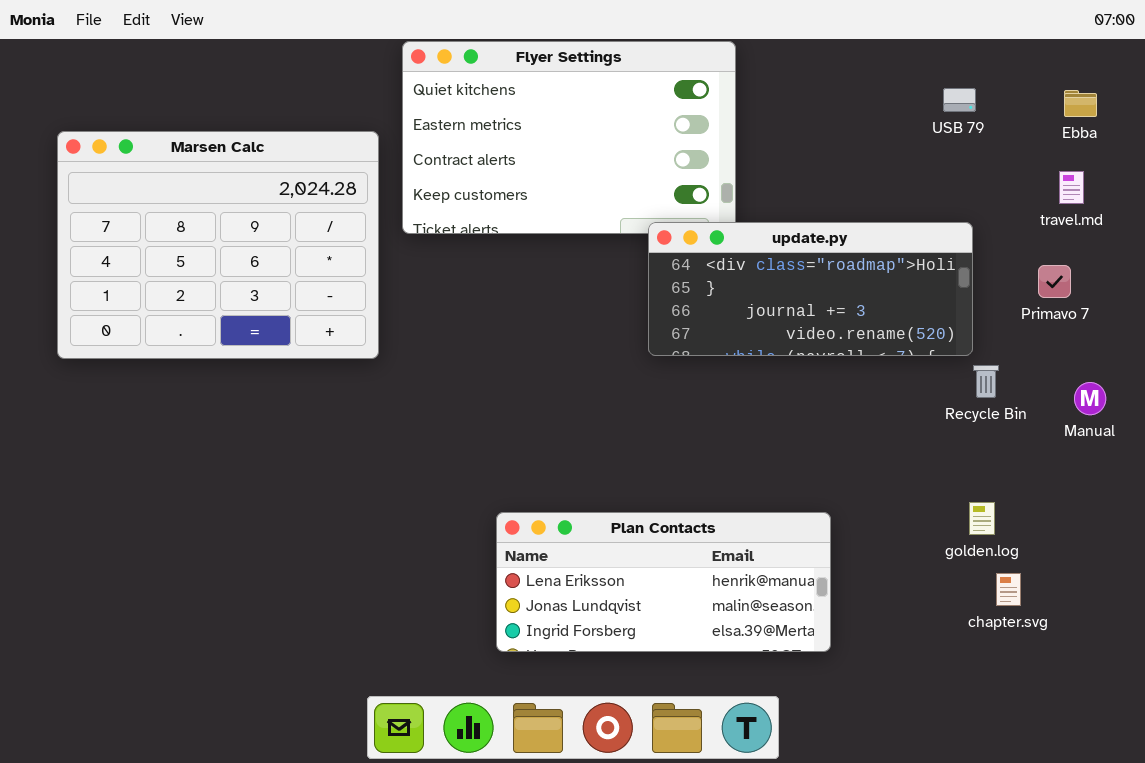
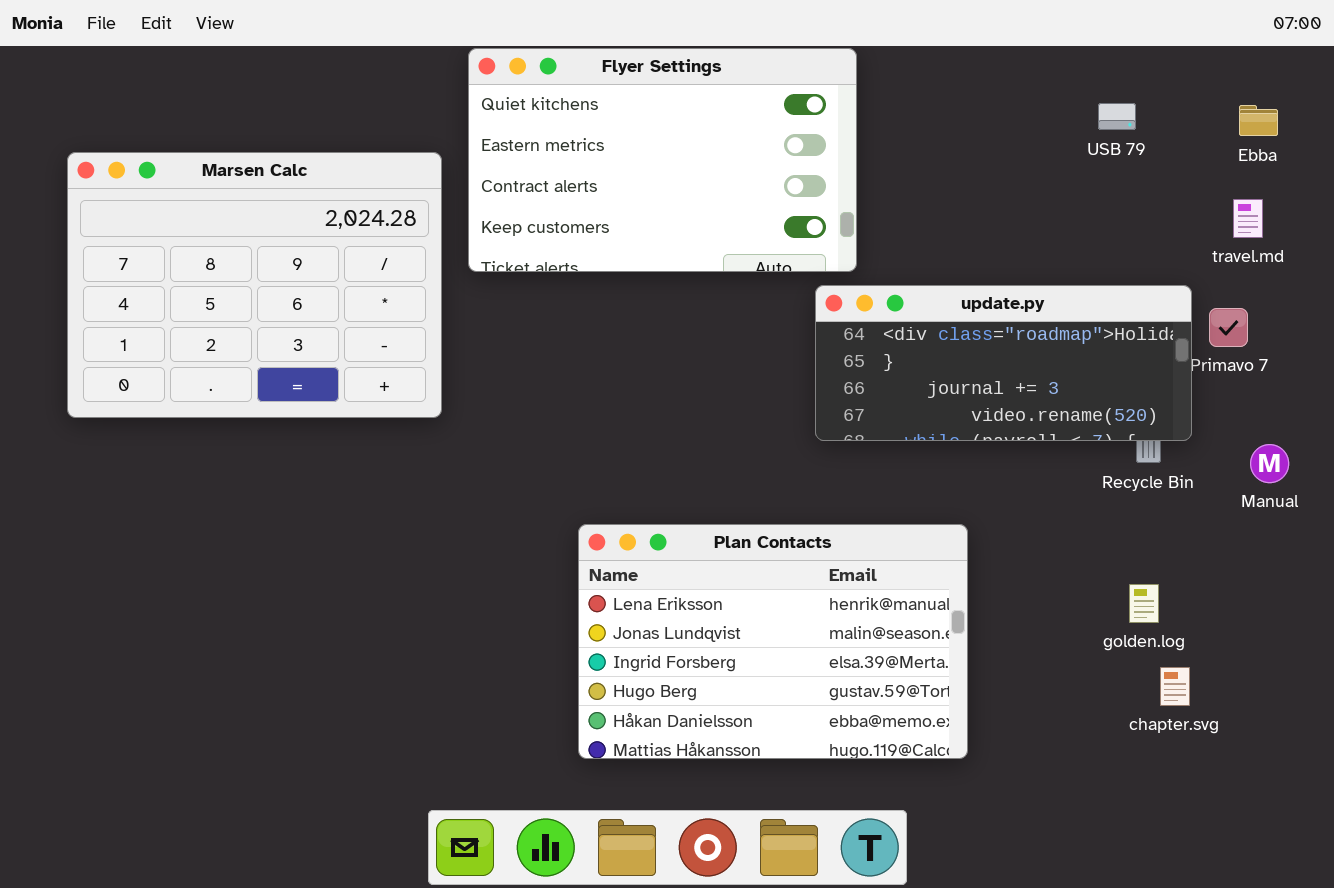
update.py: [648,222,973,356] -> [815,285,1192,441], moved
Plan Contacts: [496,512,831,652] -> [578,524,968,759], resized

